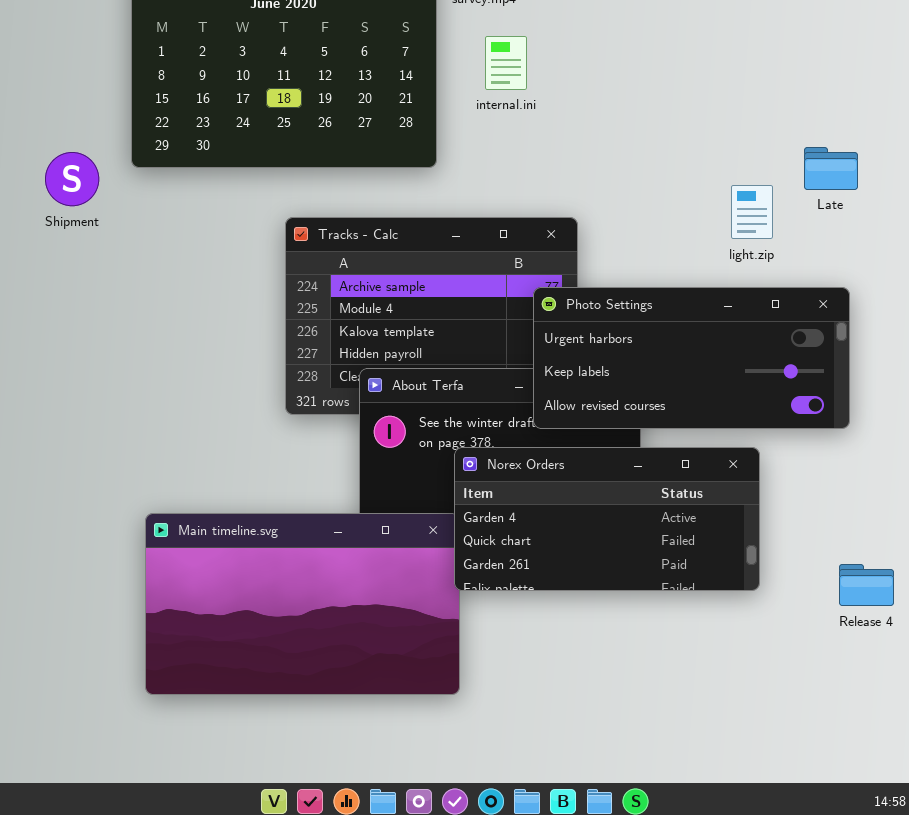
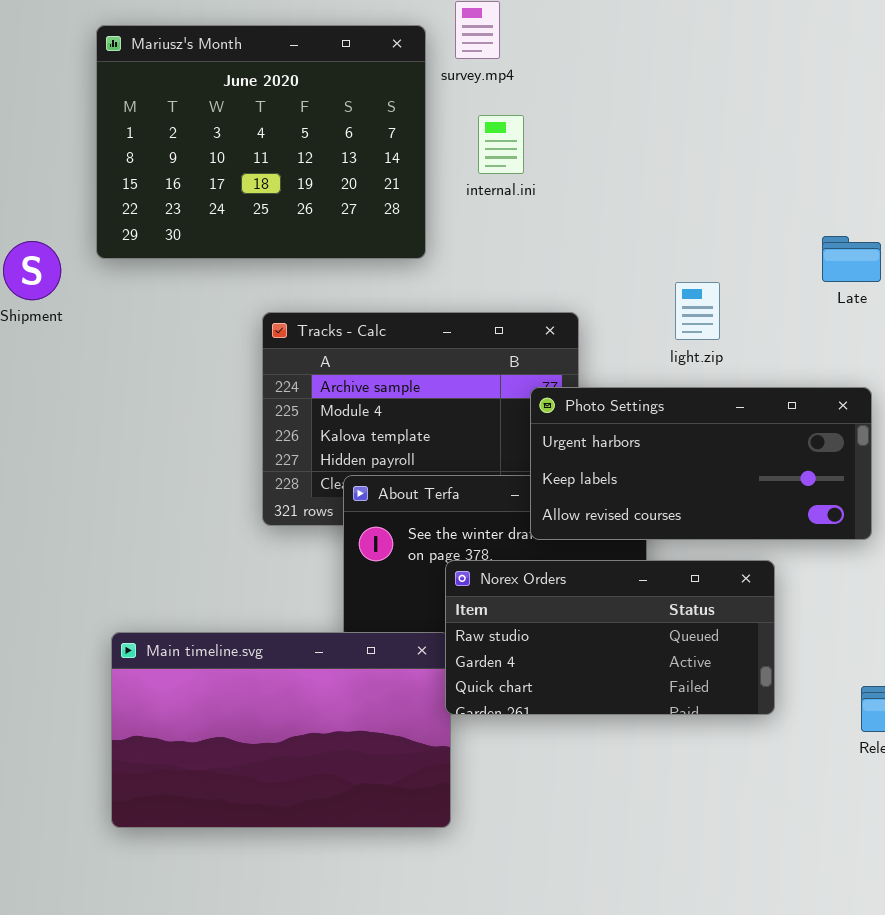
light.zip: [731,185,773,239] -> [675,282,720,340], moved
Norex Orders: [454,447,760,591] -> [445,560,775,715], scrolled up 1 row

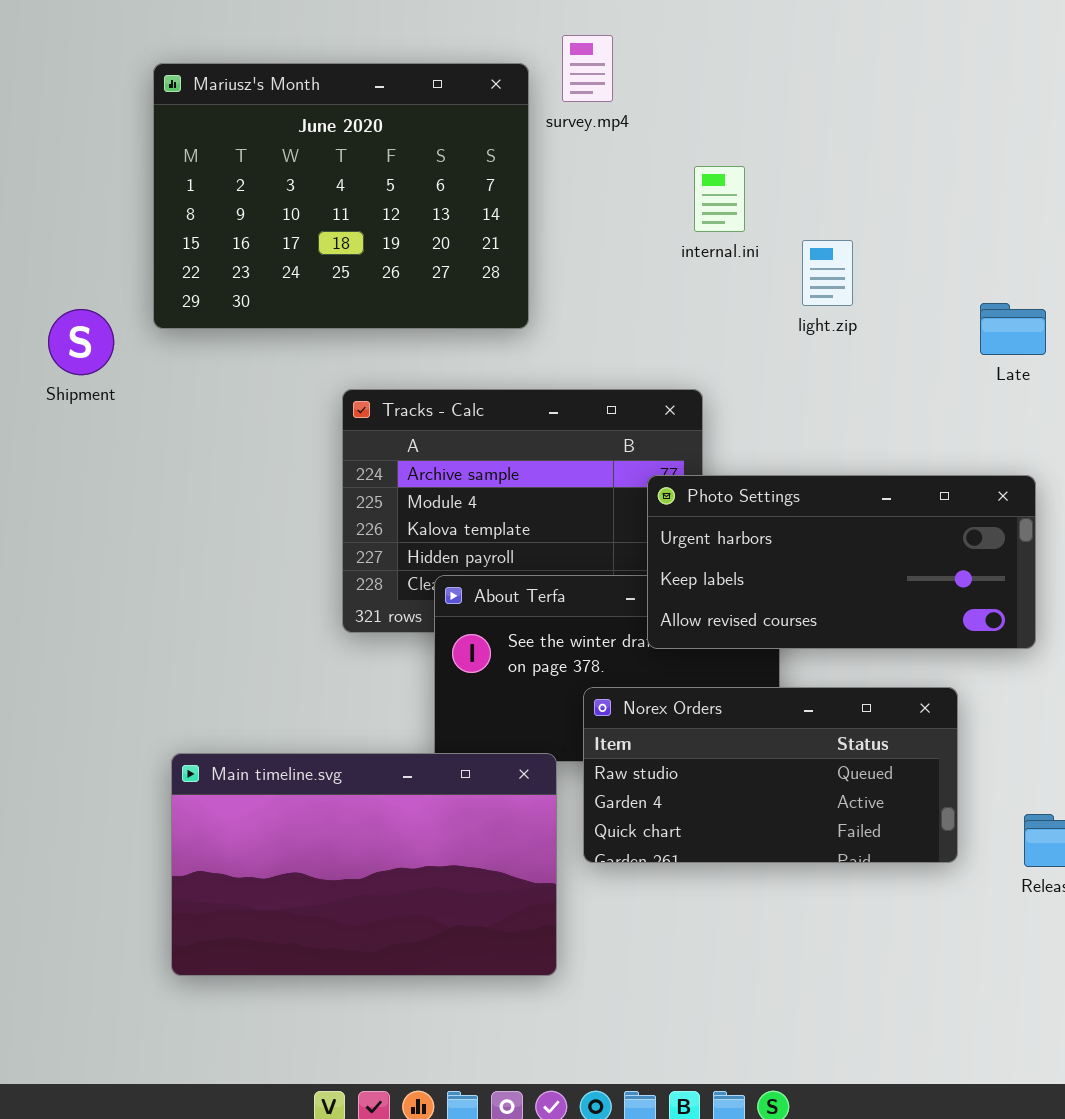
internal.ini: [478,115,524,174] -> [694,166,745,232], moved
light.zip: [675,282,720,340] -> [802,240,853,306], moved
Norex Orders: [445,560,775,715] -> [583,687,958,863], moved

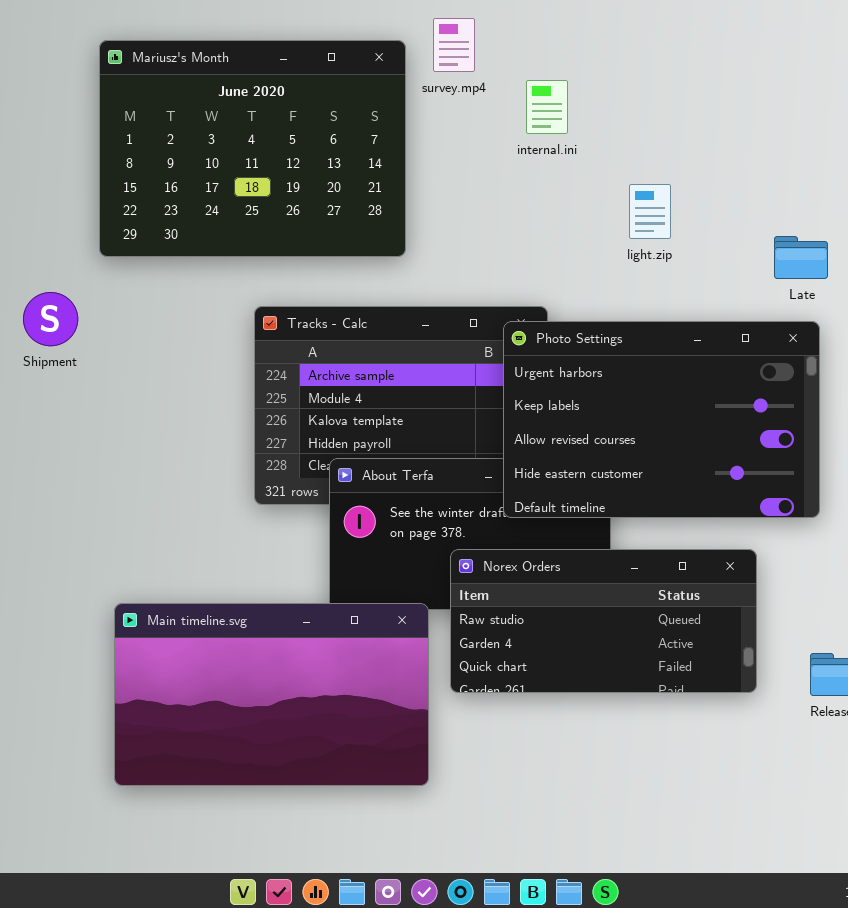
internal.ini: [694,166,745,232] -> [526,80,568,134], moved
Shipment: [48,309,114,375] -> [23,292,78,346], moved
Photo Settings: [647,475,1036,649] -> [503,321,820,518], resized

